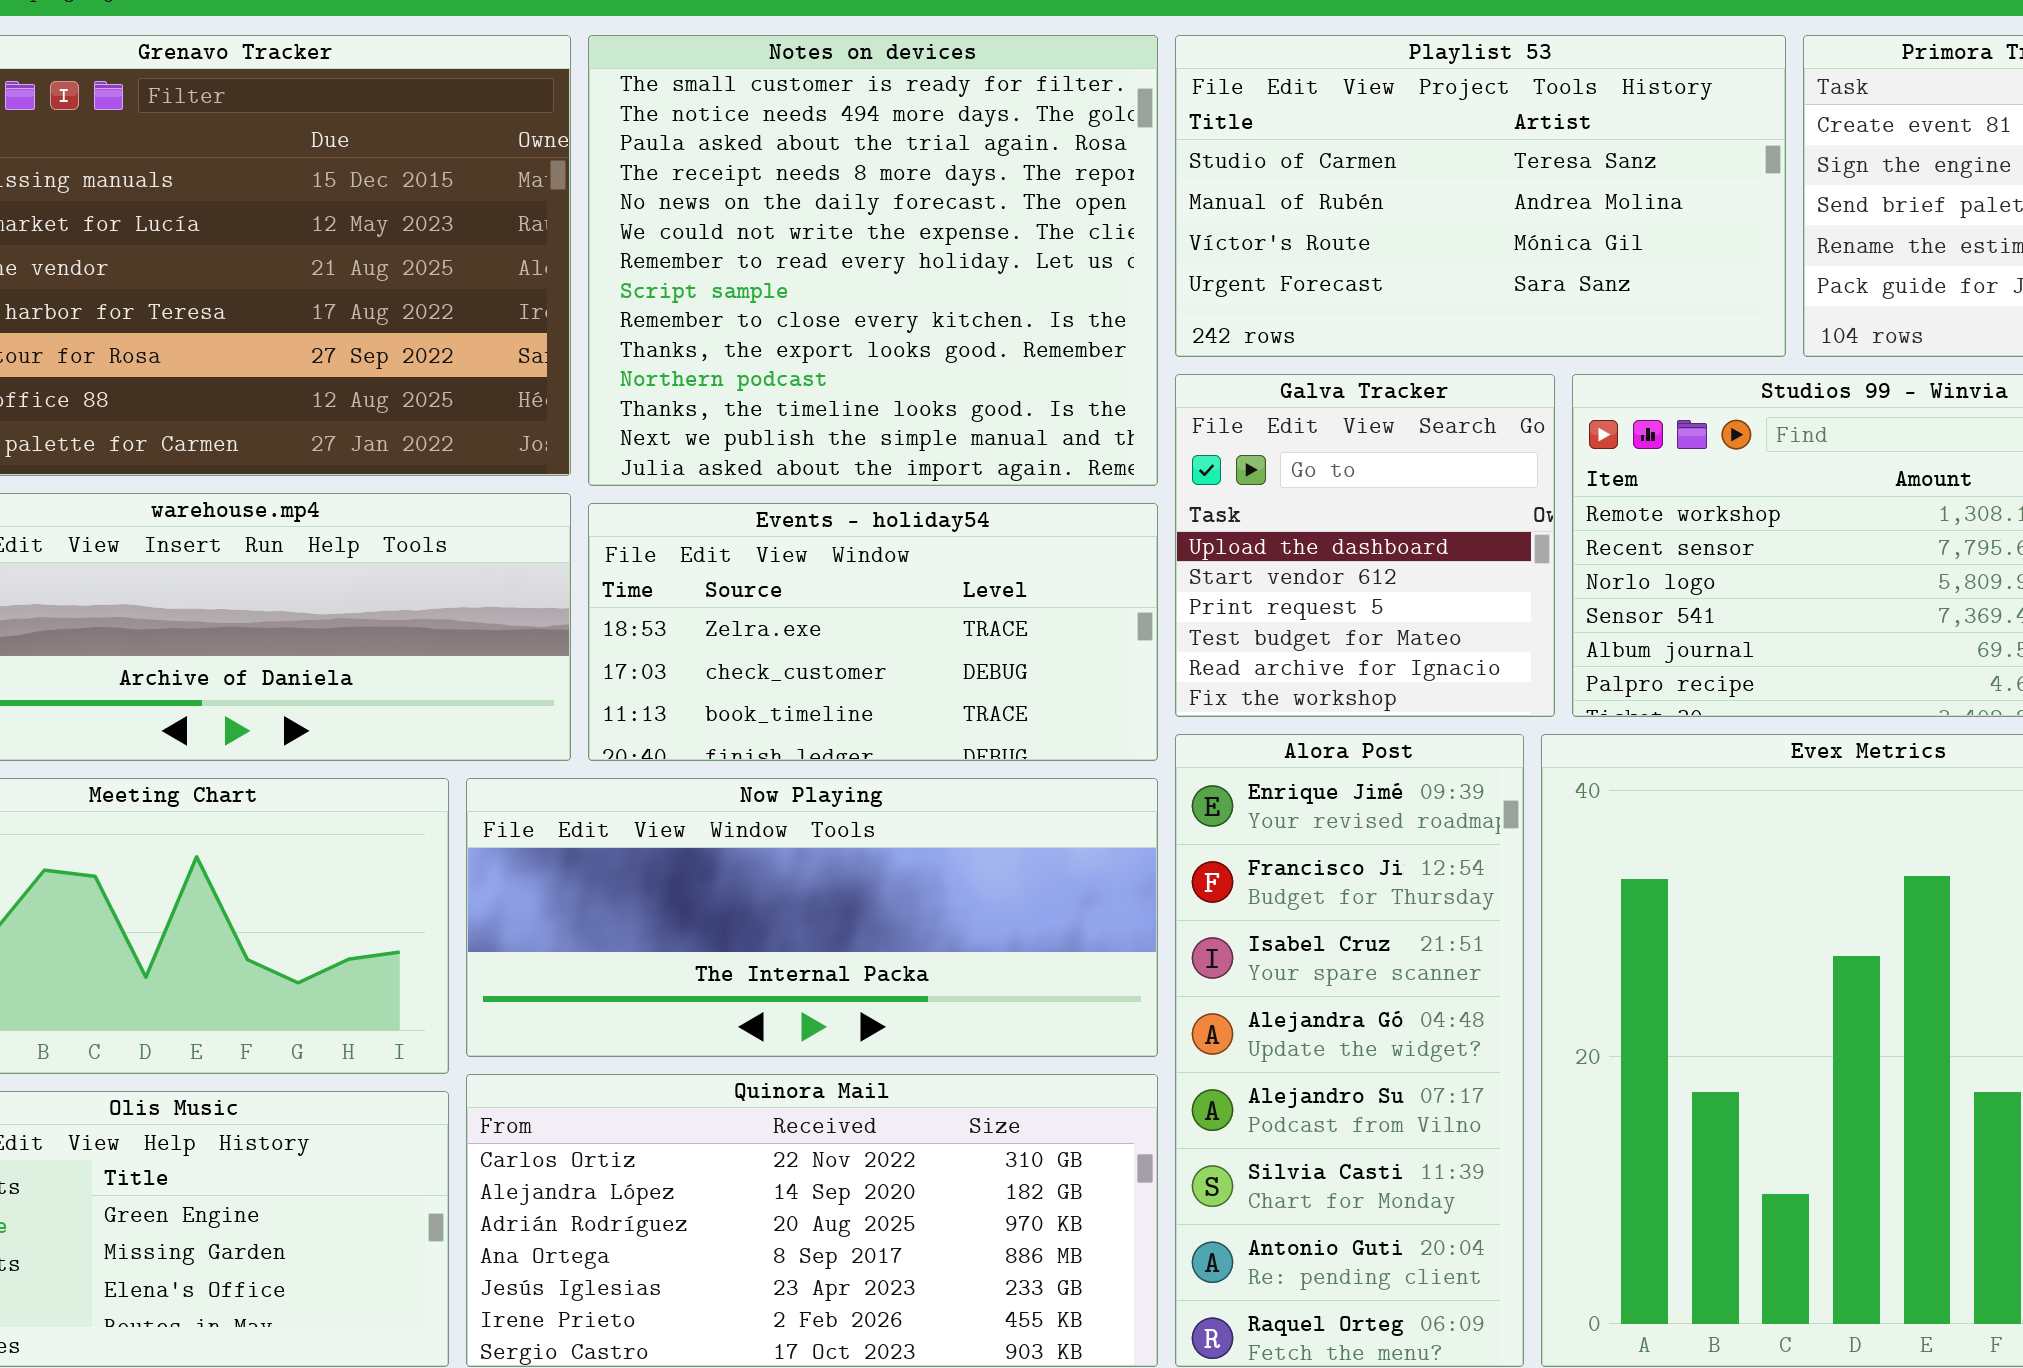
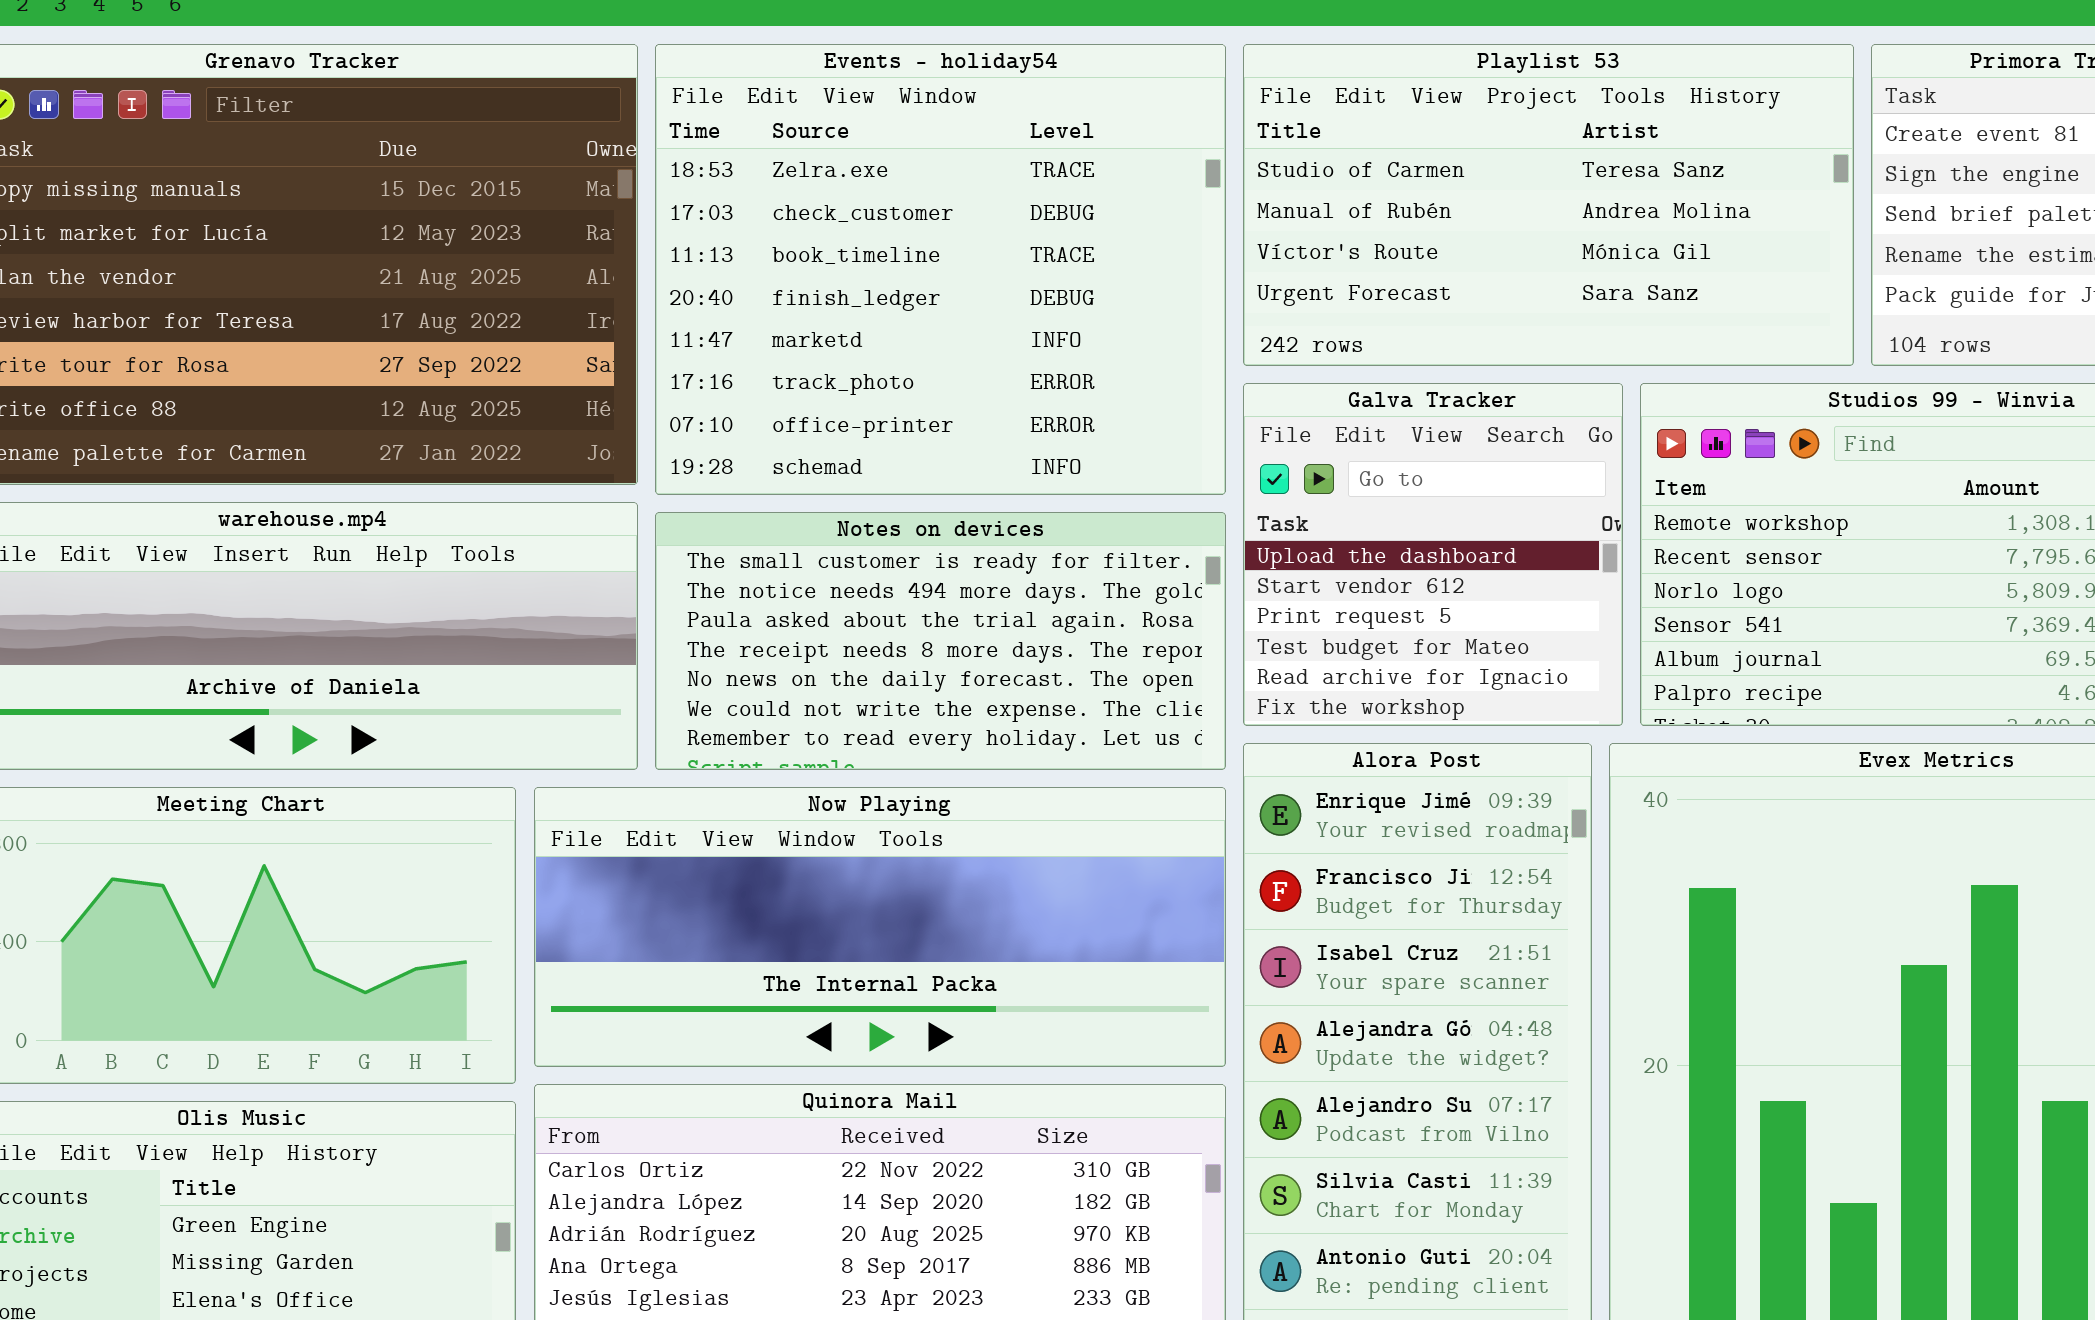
Notes on devices: [588,35,1158,486] -> [655,512,1226,770], moved, resized
Events - holiday54: [588,503,1158,761] -> [655,44,1226,495], moved, resized

